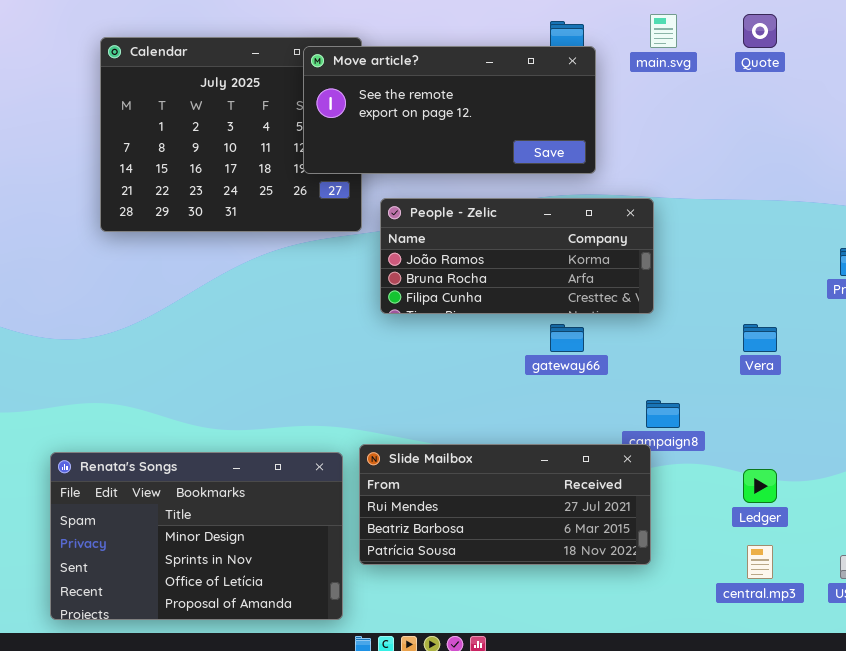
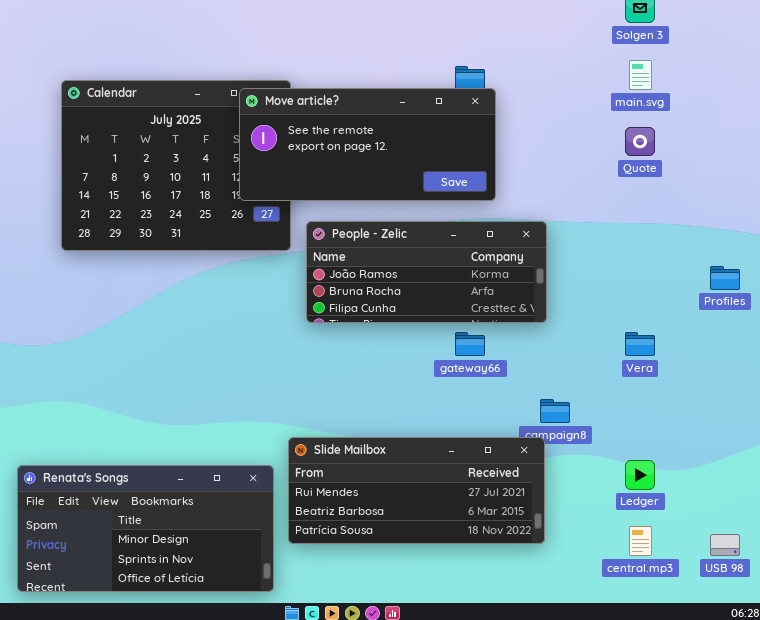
main.svg: [650,14,677,48] -> [629,60,652,90], moved
Quote: [743,14,777,48] -> [625,127,655,156], moved
Renata's Songs: [50,452,343,620] -> [17,465,274,592], resized

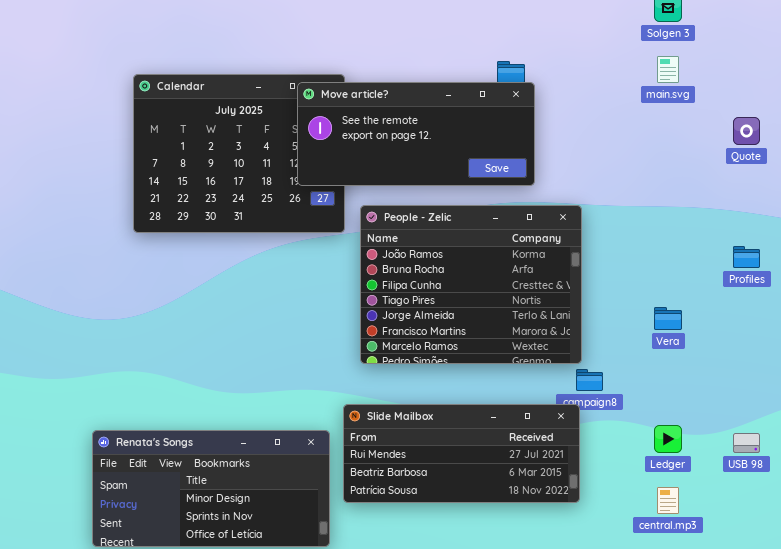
Quote: [625,127,655,156] -> [733,117,760,145], moved
People - Zelic: [306,221,547,323] -> [360,205,582,364], resized
USB 98: [710,534,740,556] -> [733,433,760,453], moved

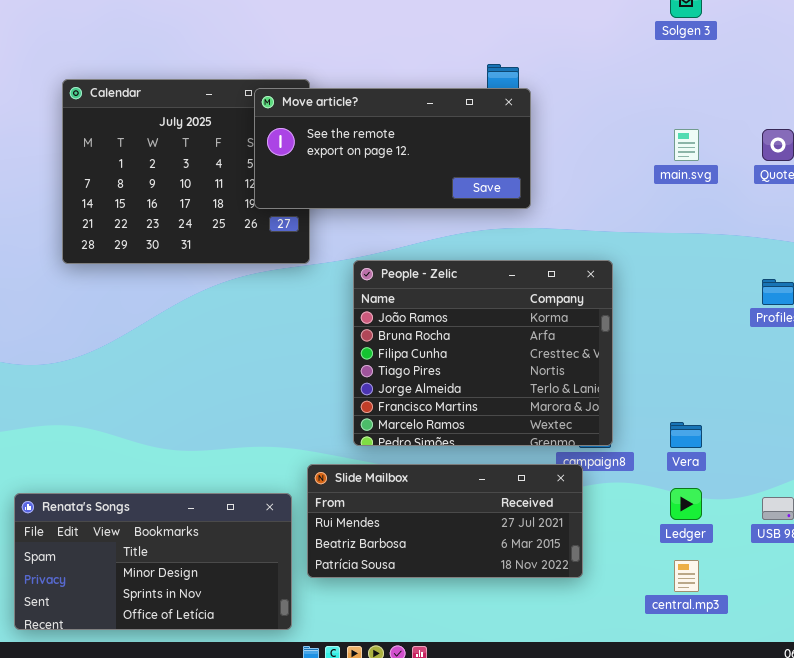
main.svg: [657,56,679,83] -> [674,129,699,161], moved
People - Zelic: [360,205,582,364] -> [353,260,613,446], moved
Vera: [654,307,682,330] -> [670,422,702,448], moved

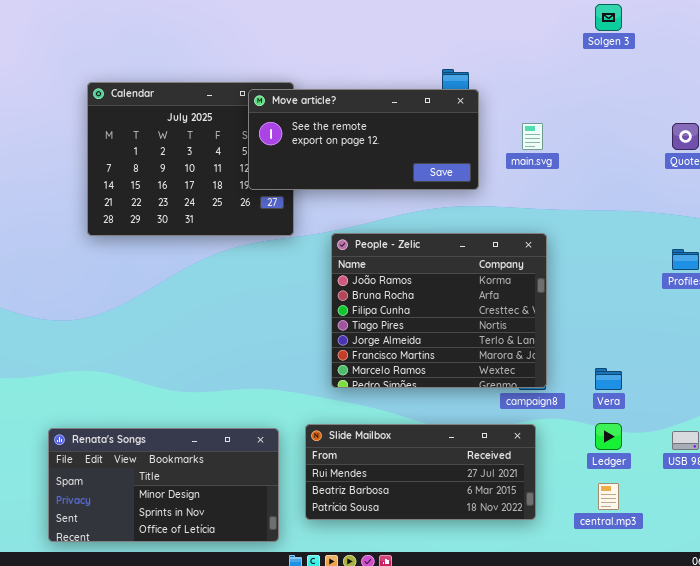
main.svg: [674,129,699,161] -> [522,123,543,150], moved
Slide Mailbox: [307,464,583,578] -> [305,424,536,520], moved

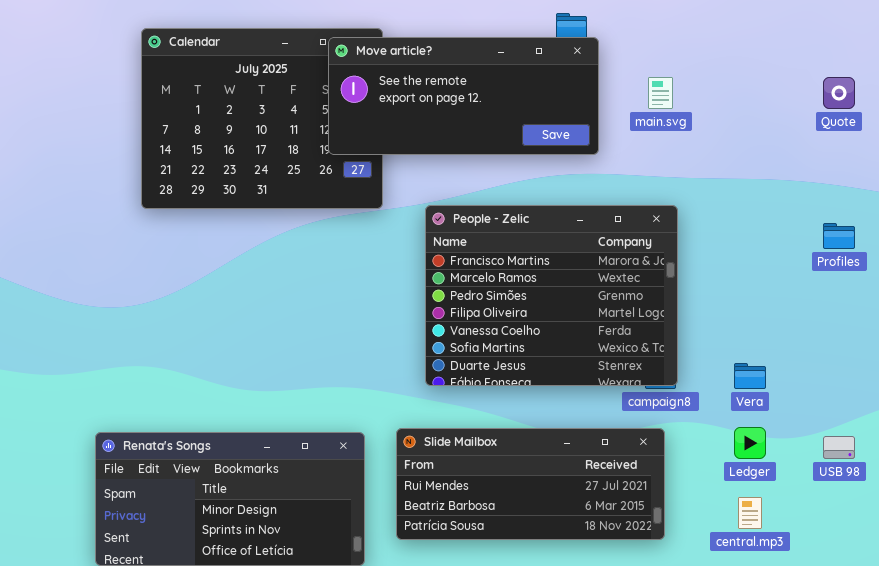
People - Zelic: [331,233,547,388] -> [425,205,678,386], scrolled down 5 rows

